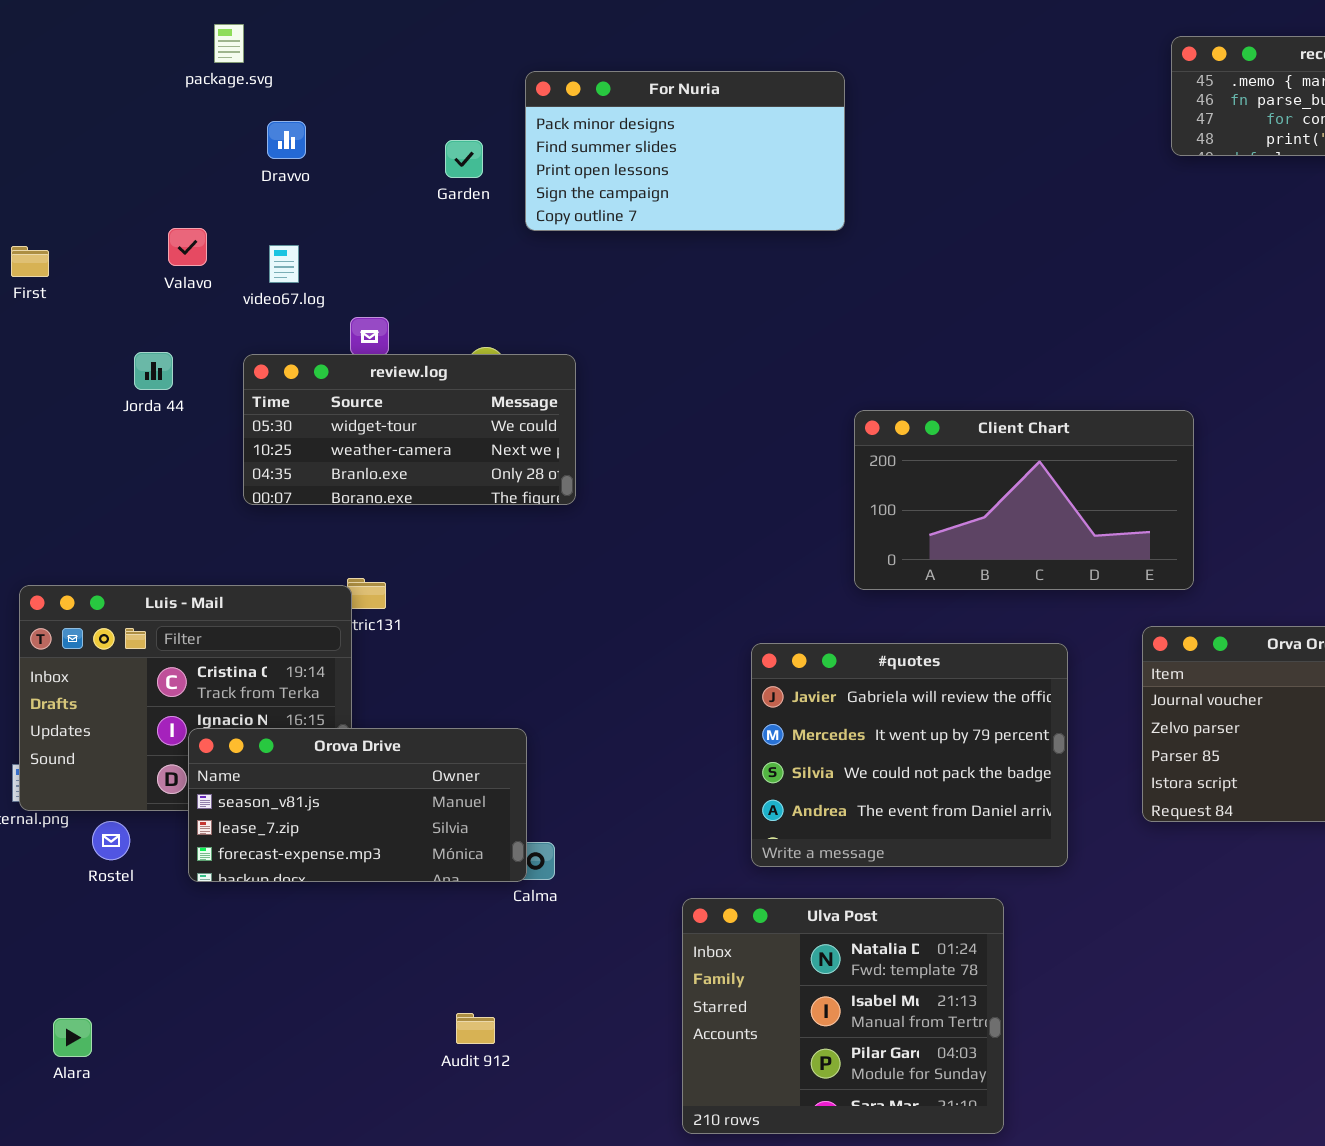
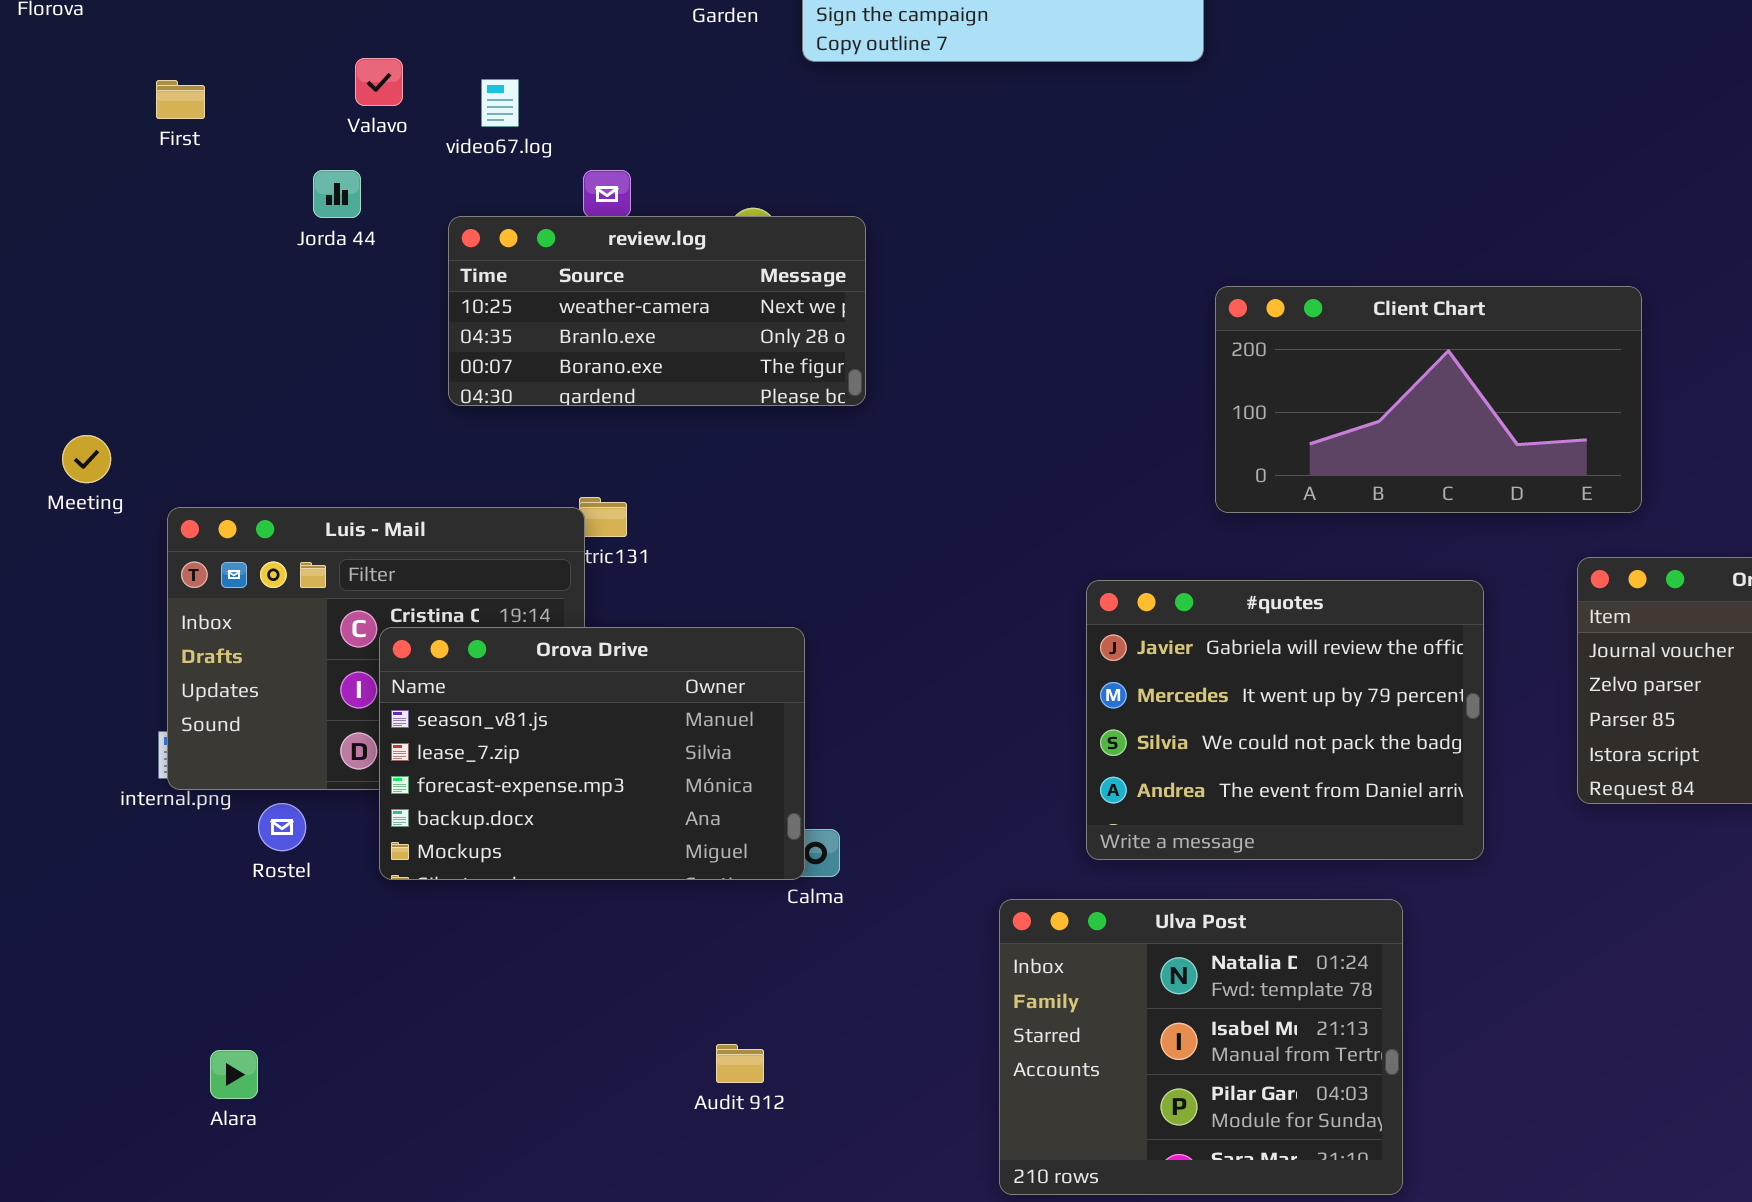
Jorda 44: [134,352,173,390] -> [313,170,361,218], moved
review.log: [243,354,576,505] -> [448,216,866,406], scrolled down 1 row
Orova Drive: [188,728,527,882] -> [379,627,805,880], resized

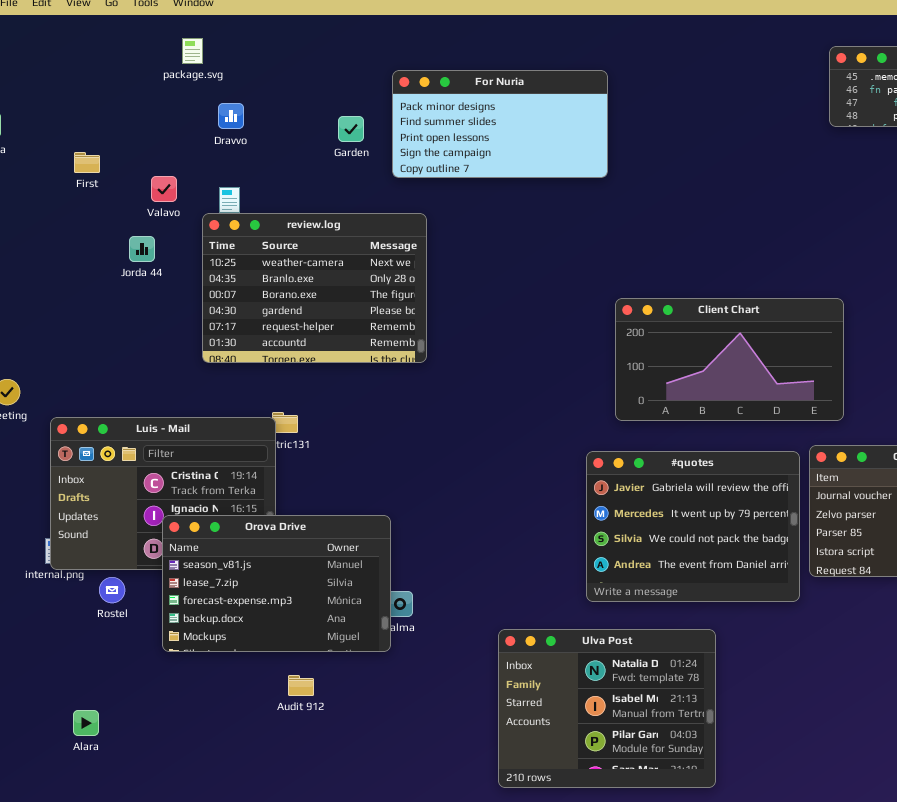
First: [156,80,205,119] -> [74,152,100,173], moved
review.log: [448,216,866,406] -> [202,213,427,363], resized
#quotes: [1086,580,1484,860] -> [586,451,800,602], moved
Orova Drive: [379,627,805,880] -> [162,515,391,652], moved
Audit 912: [716,1044,764,1083] -> [288,675,314,696], moved

